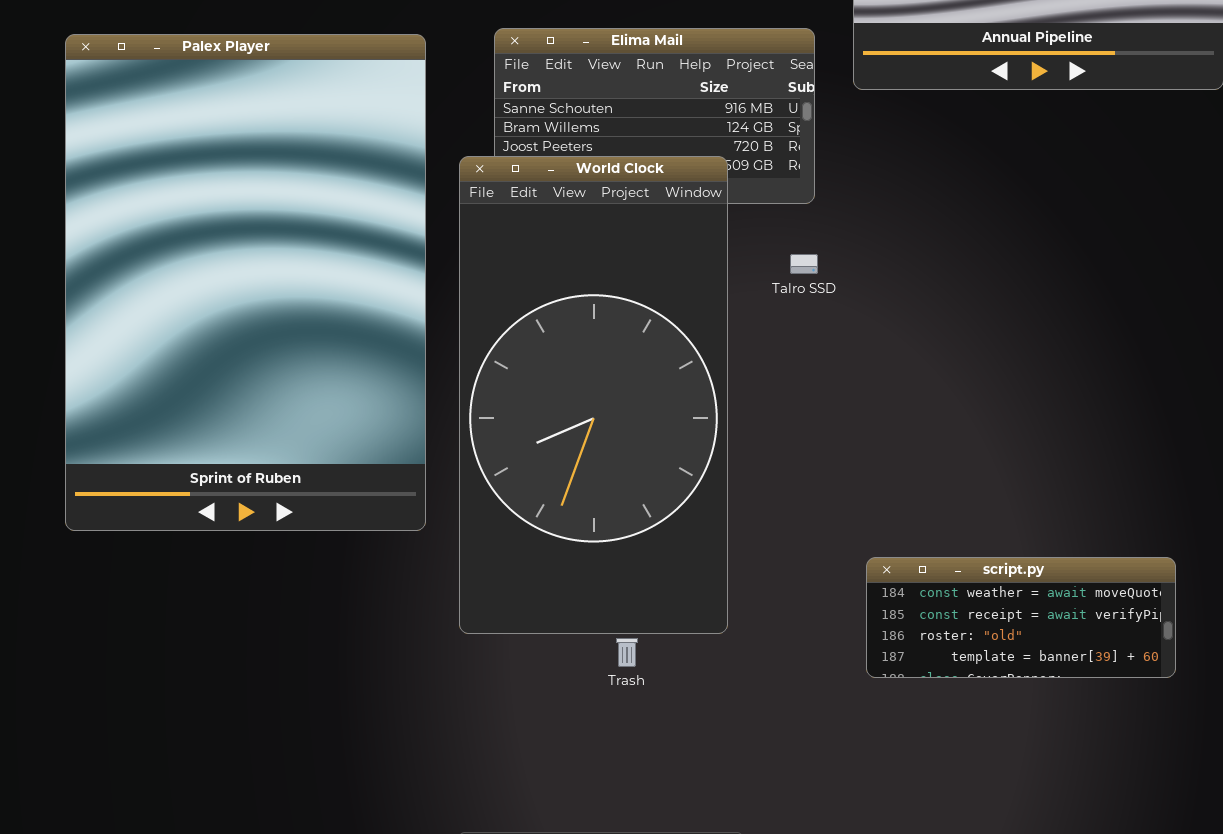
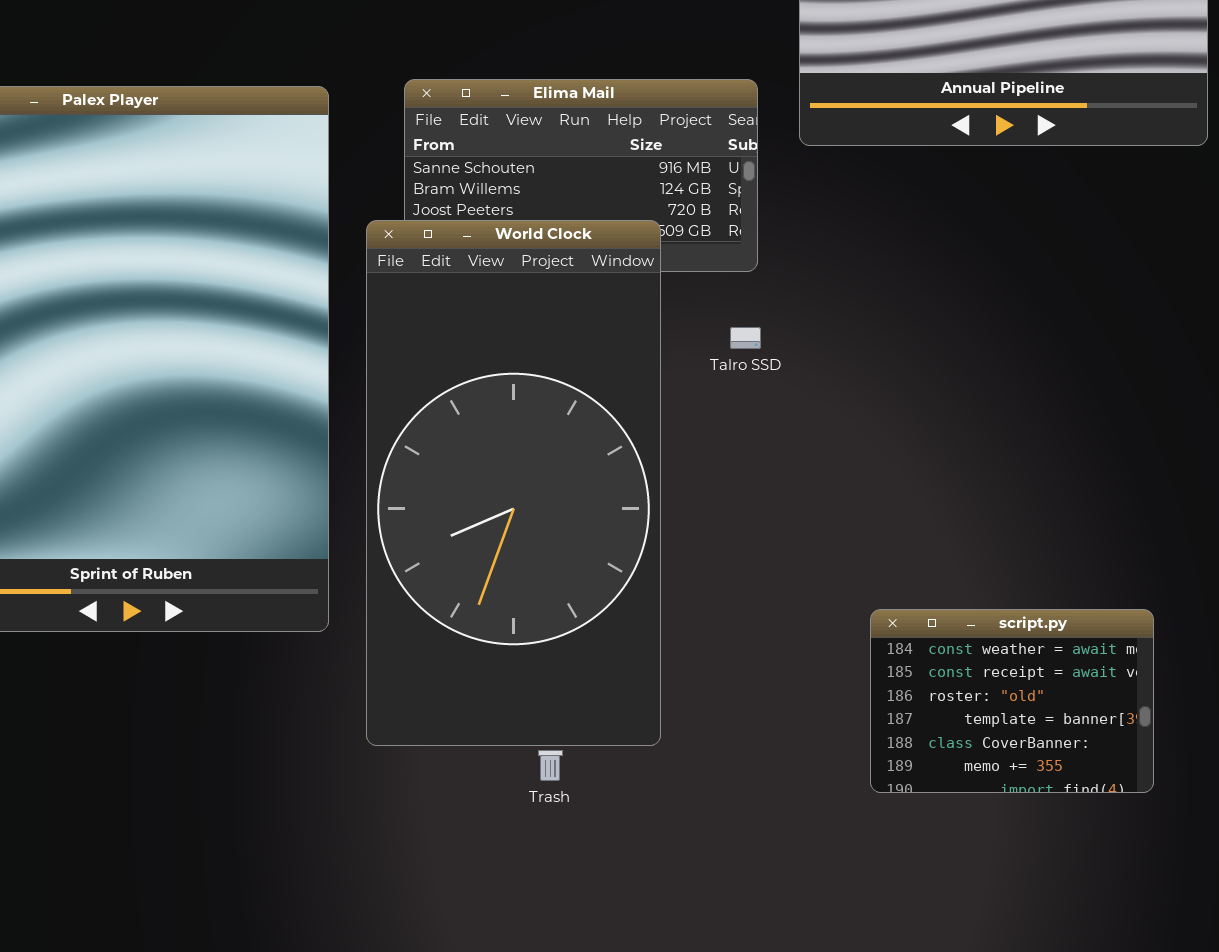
script.py: [866,557,1176,678] -> [870,609,1154,793], resized

